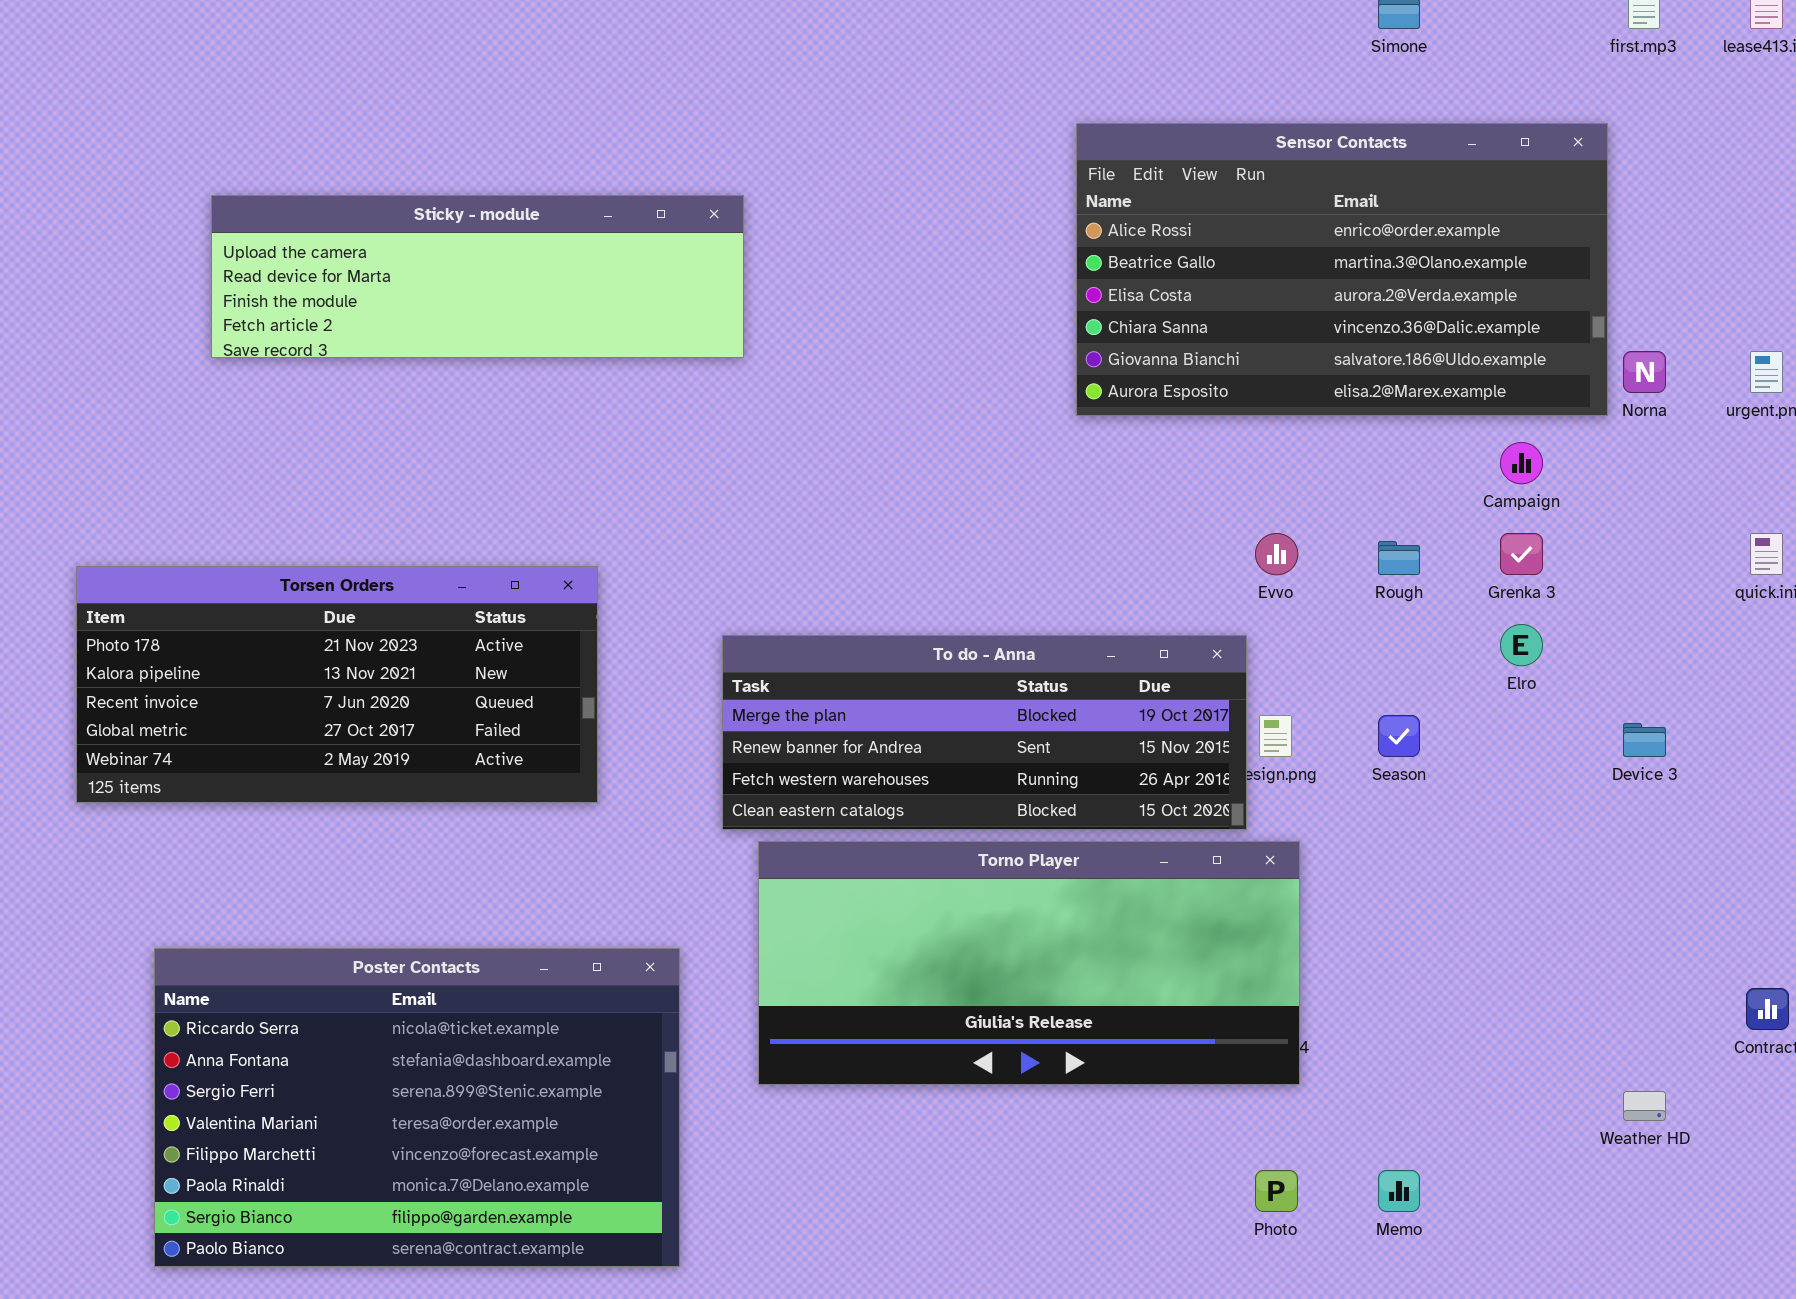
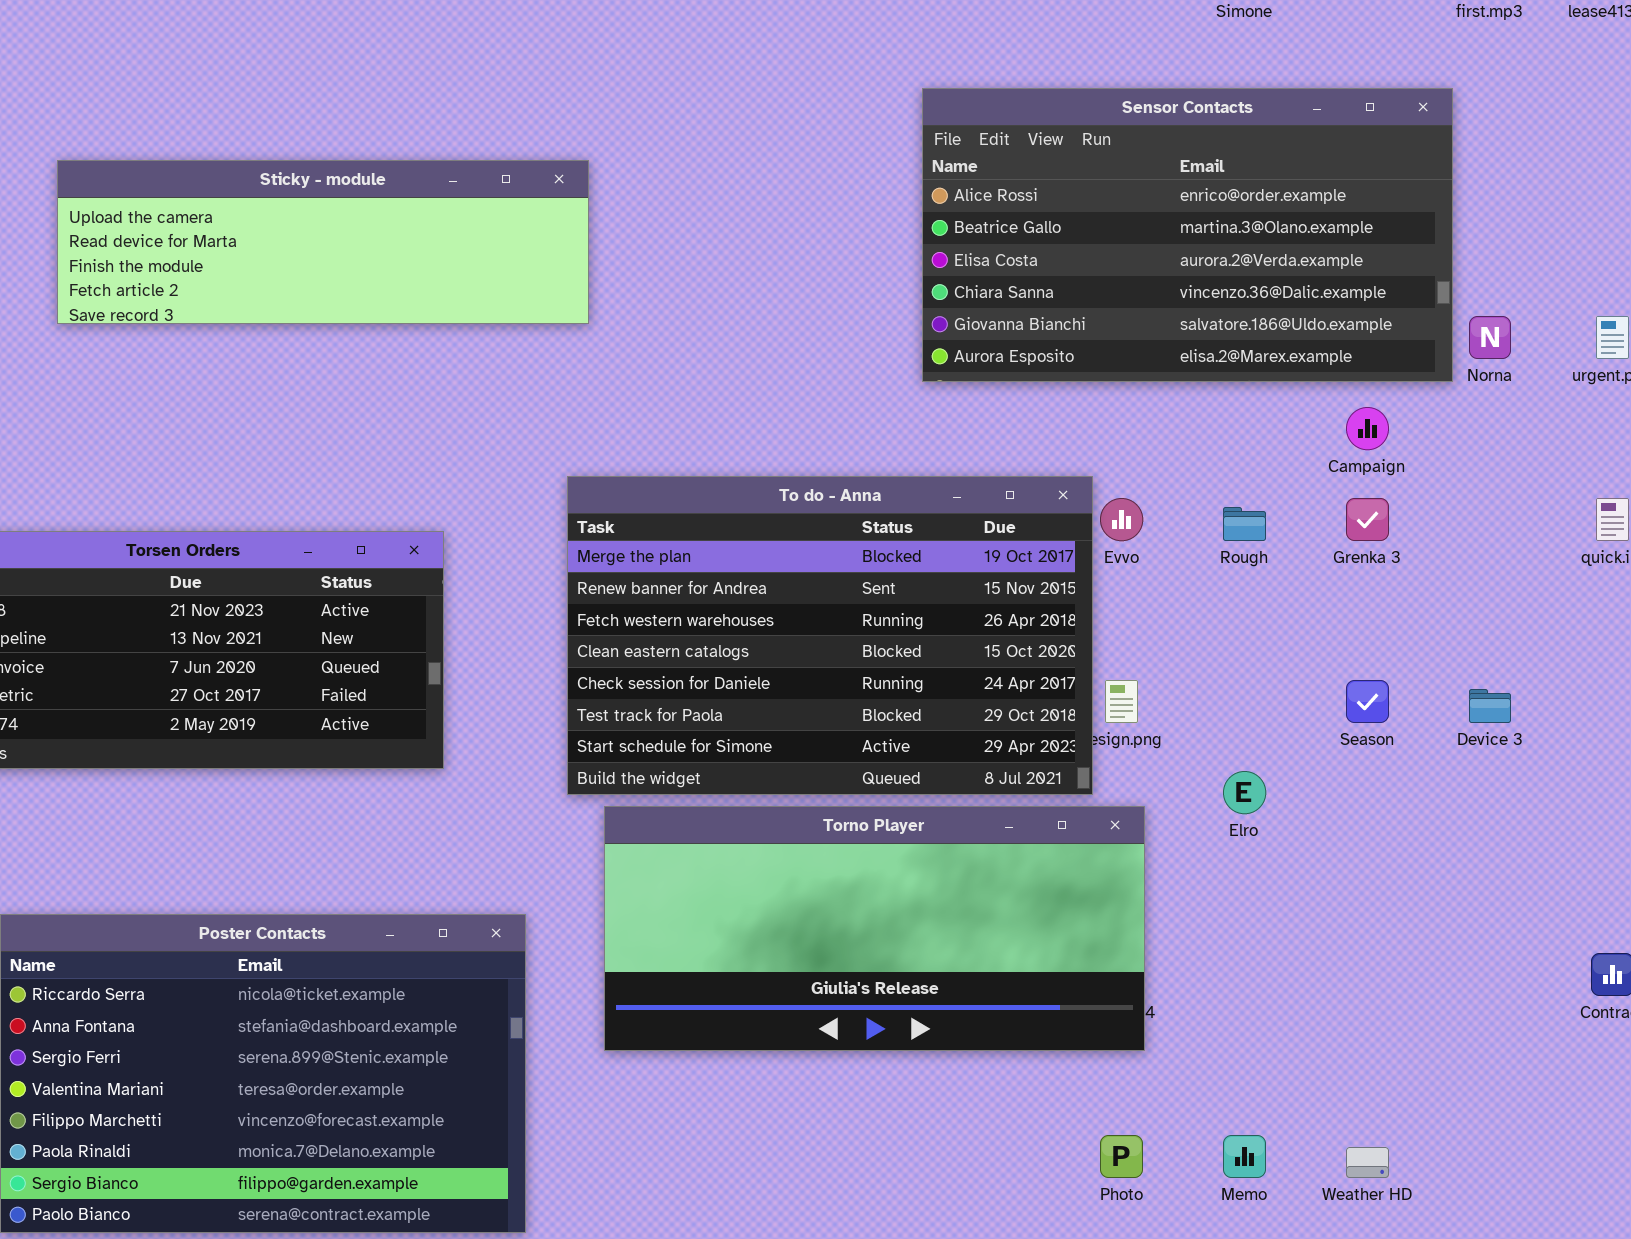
Elro: [1500,624,1543,666] -> [1223,771,1266,814], moved
To do - Anna: [722,635,1247,830] -> [567,476,1093,795], resized
Season: [1378,715,1420,757] -> [1346,680,1389,723], moved
Weather HD: [1623,1091,1666,1121] -> [1346,1147,1389,1178], moved

